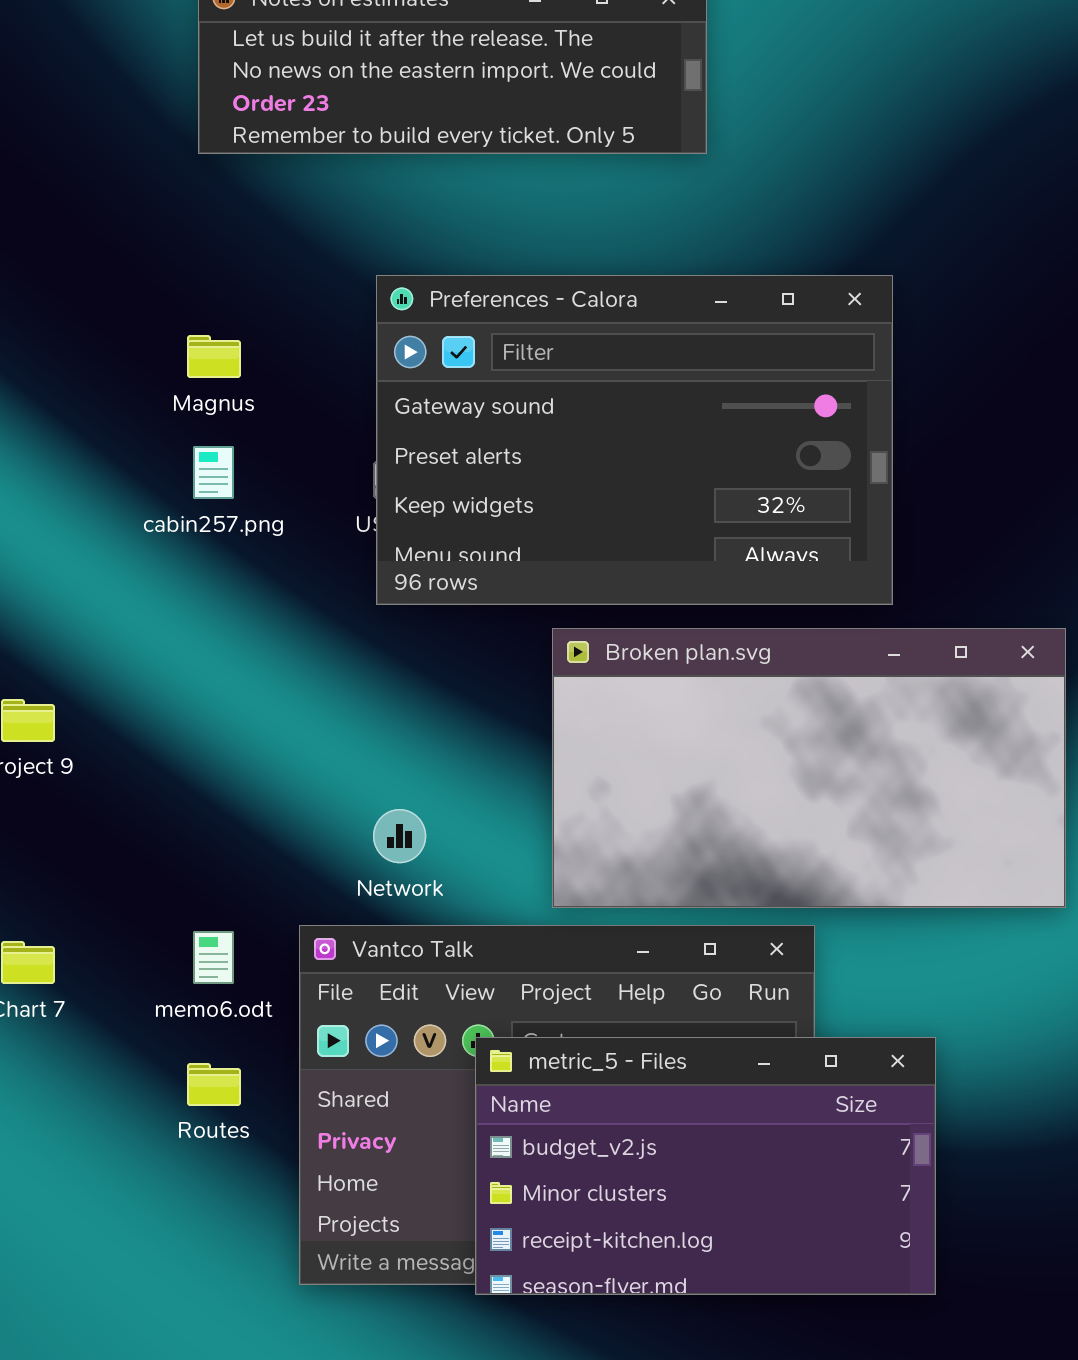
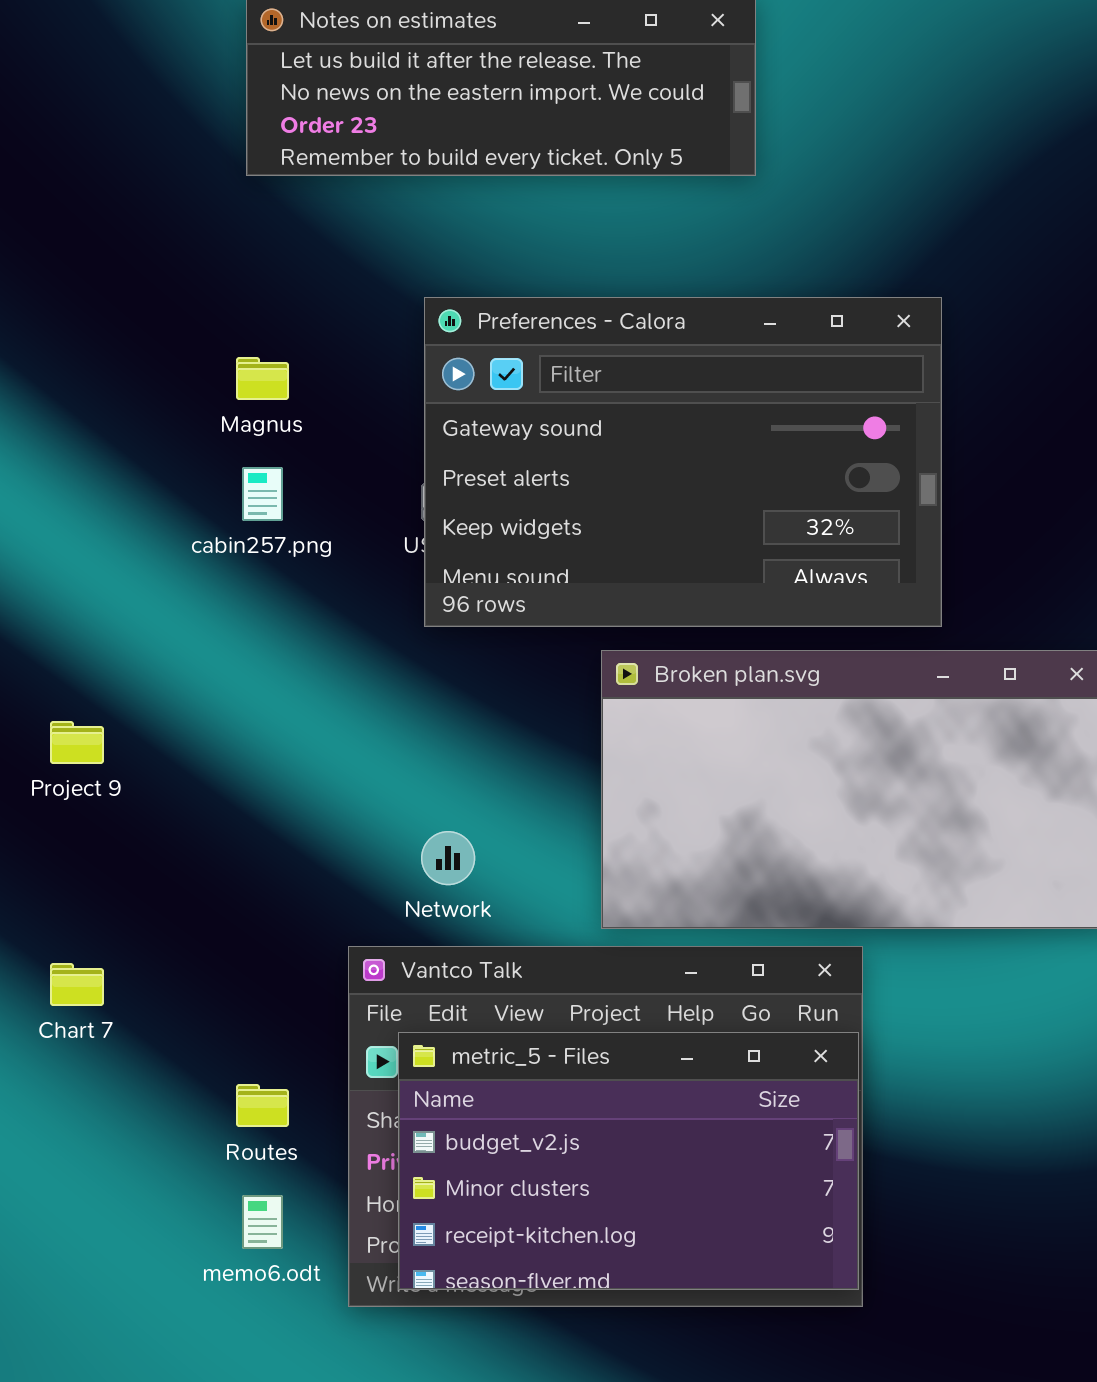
memo6.odt: [193,931,234,984] -> [242,1195,283,1249], moved
metric_5 - Files: [475,1037,936,1295] -> [398,1032,859,1290], moved

